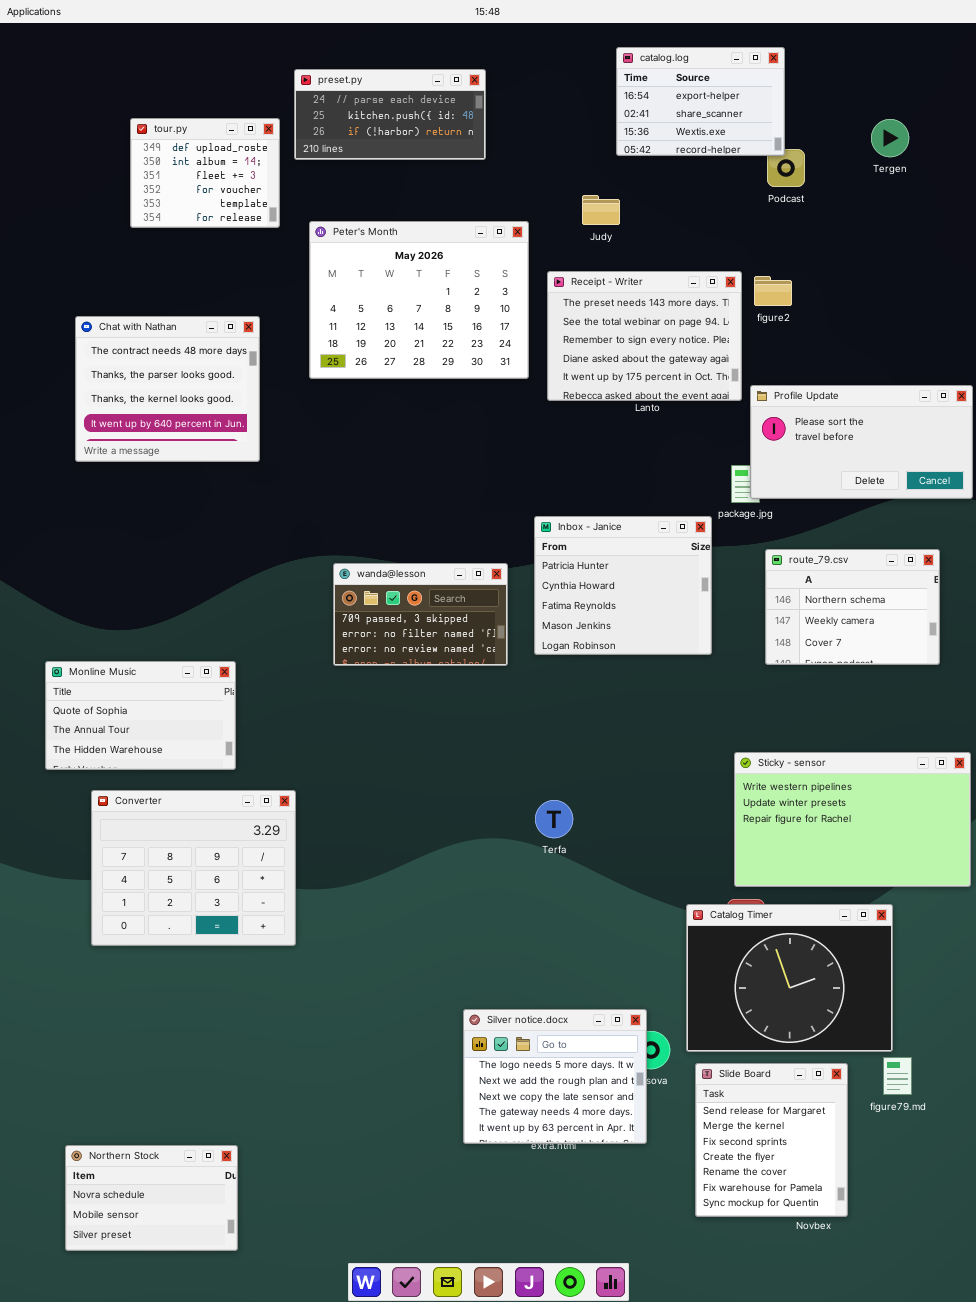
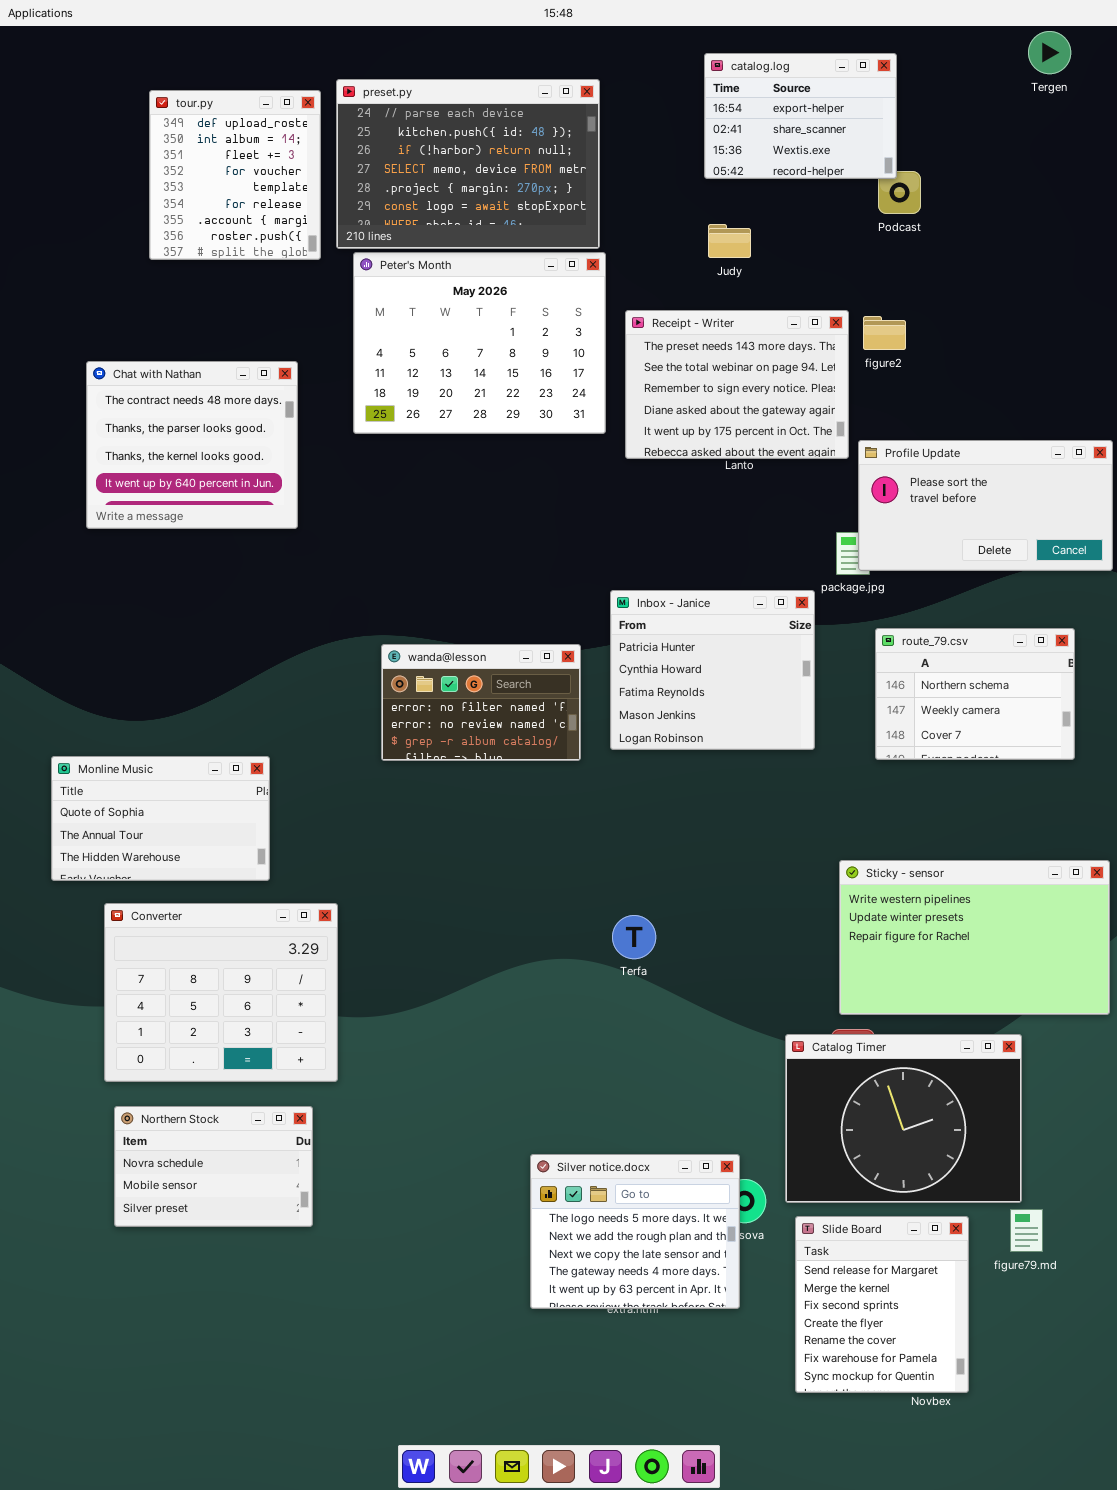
preset.py: [294,69,486,160] -> [336,79,600,249], resized
tour.py: [130,118,280,228] -> [149,90,321,260], resized
Tergen: [871,119,909,157] -> [1028,31,1071,74], moved
Judy: [582,195,620,225] -> [708,224,751,258], moved
wanda@lesson: [333,563,508,666] -> [381,644,581,761], scrolled down 1 row
Northern Stock: [65,1145,238,1251] -> [114,1106,313,1227], moved

